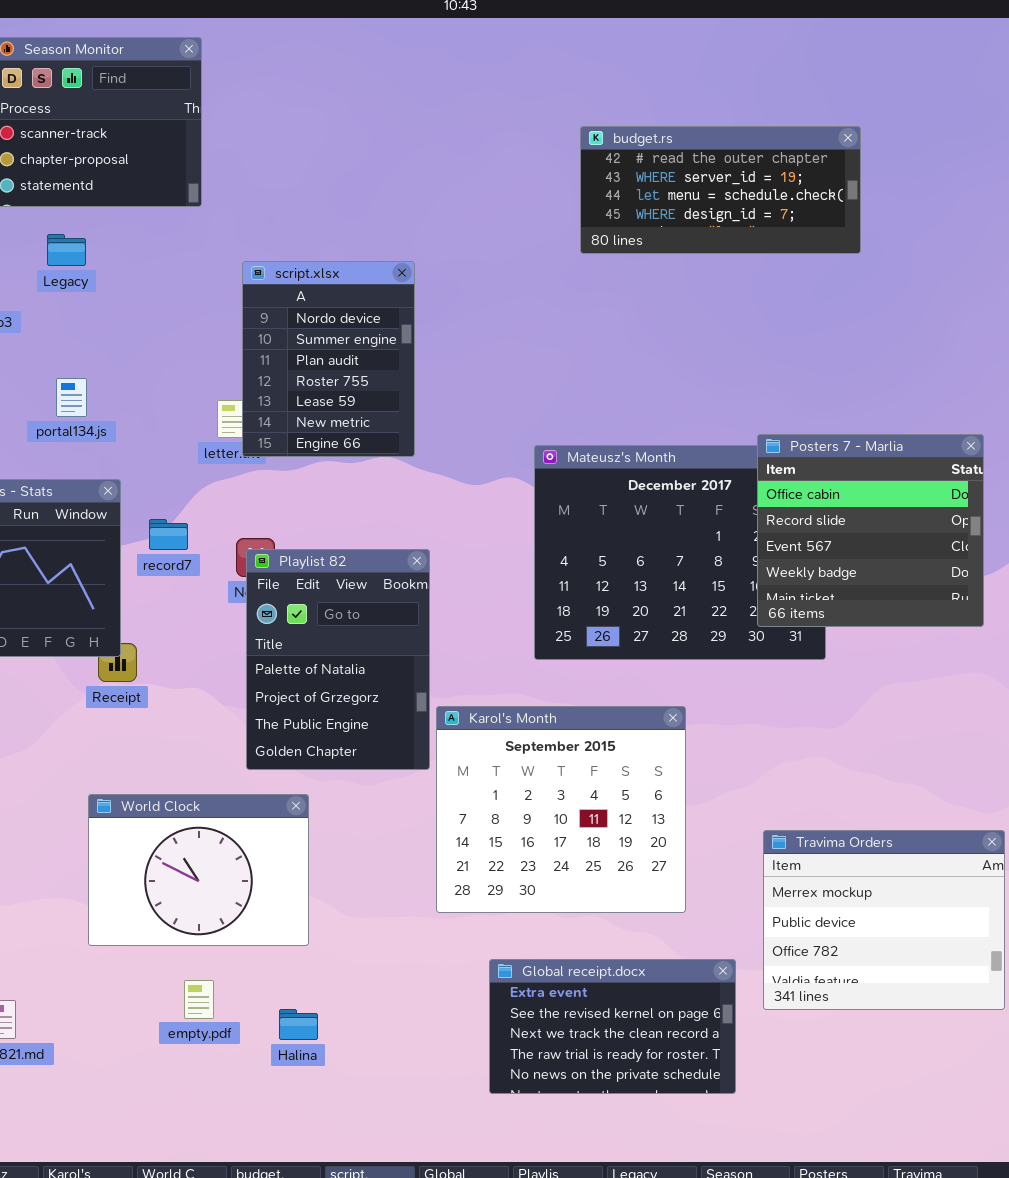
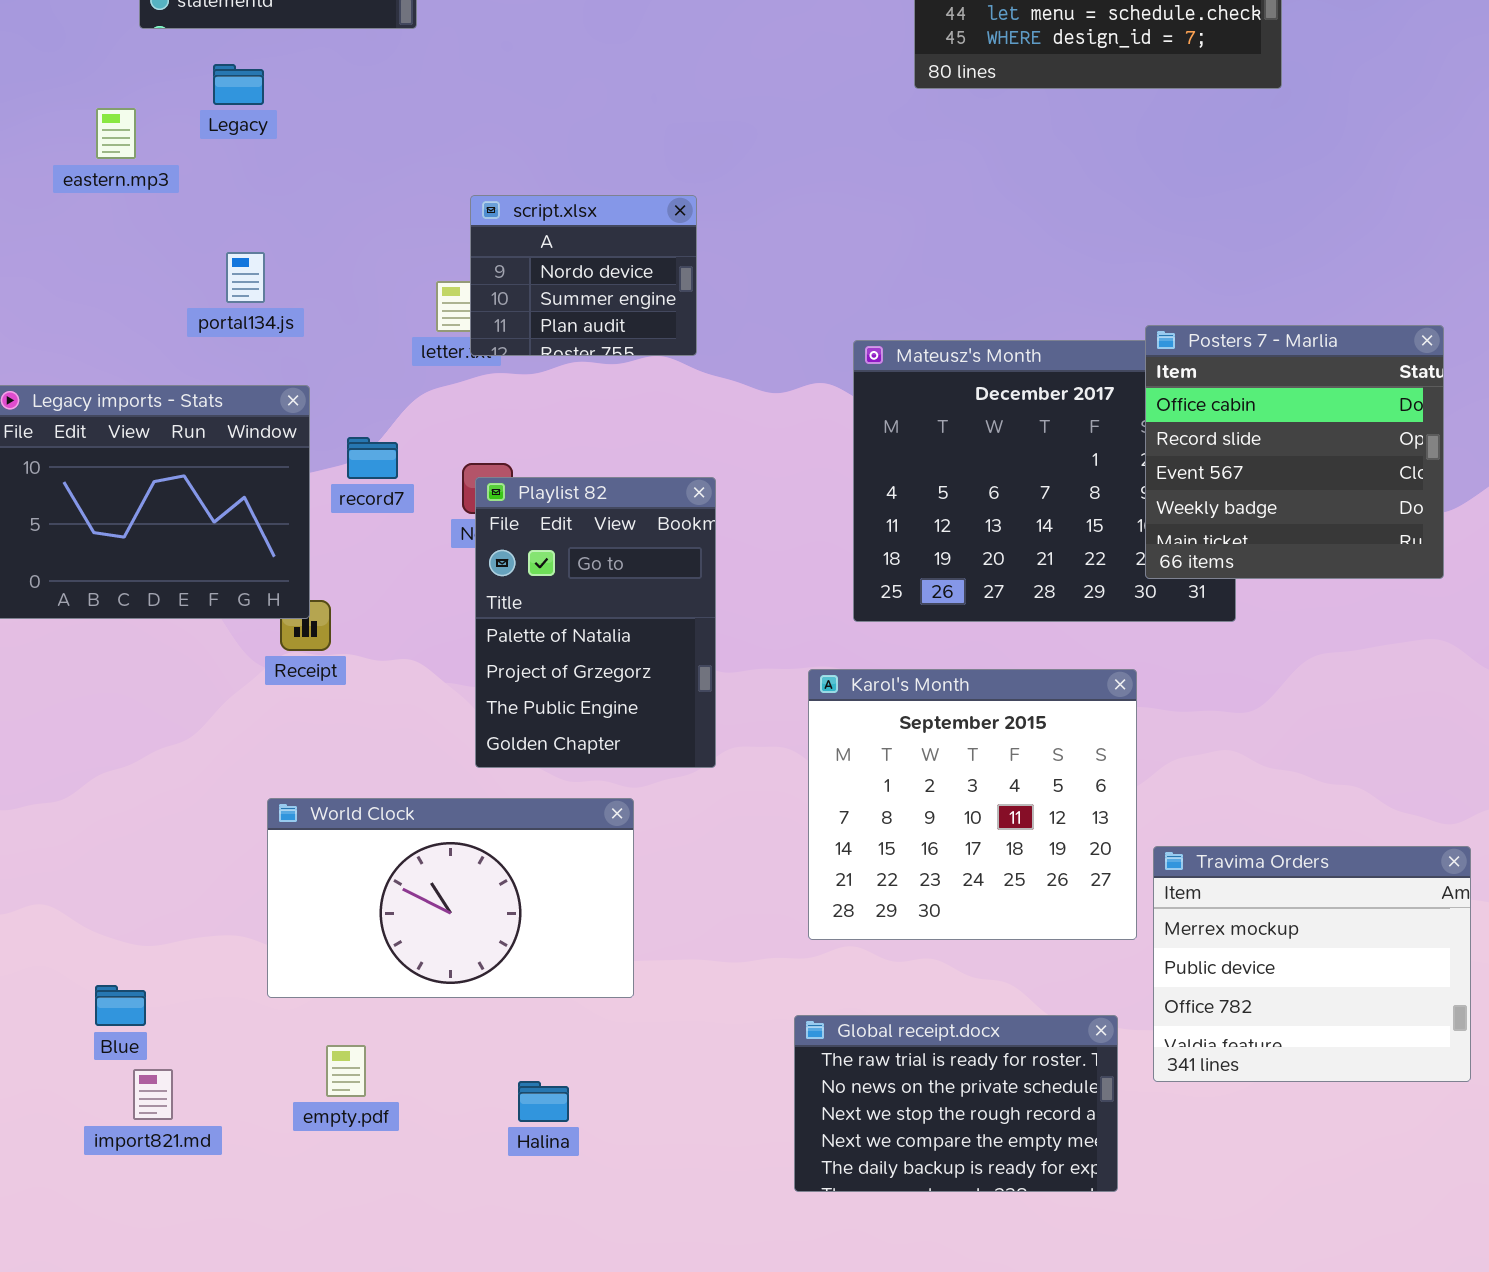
script.xlsx: [242,261,415,457] -> [470,195,697,356], resized
Karol's Month: [436,706,686,913] -> [808,669,1137,940], moved
World Clock: [88,794,309,946] -> [267,798,634,998], resized
Global receipt.docx: [489,959,736,1094] -> [794,1015,1118,1192], scrolled down 3 rows
empty.pdf: [184,980,214,1019] -> [326,1045,366,1097], moved

